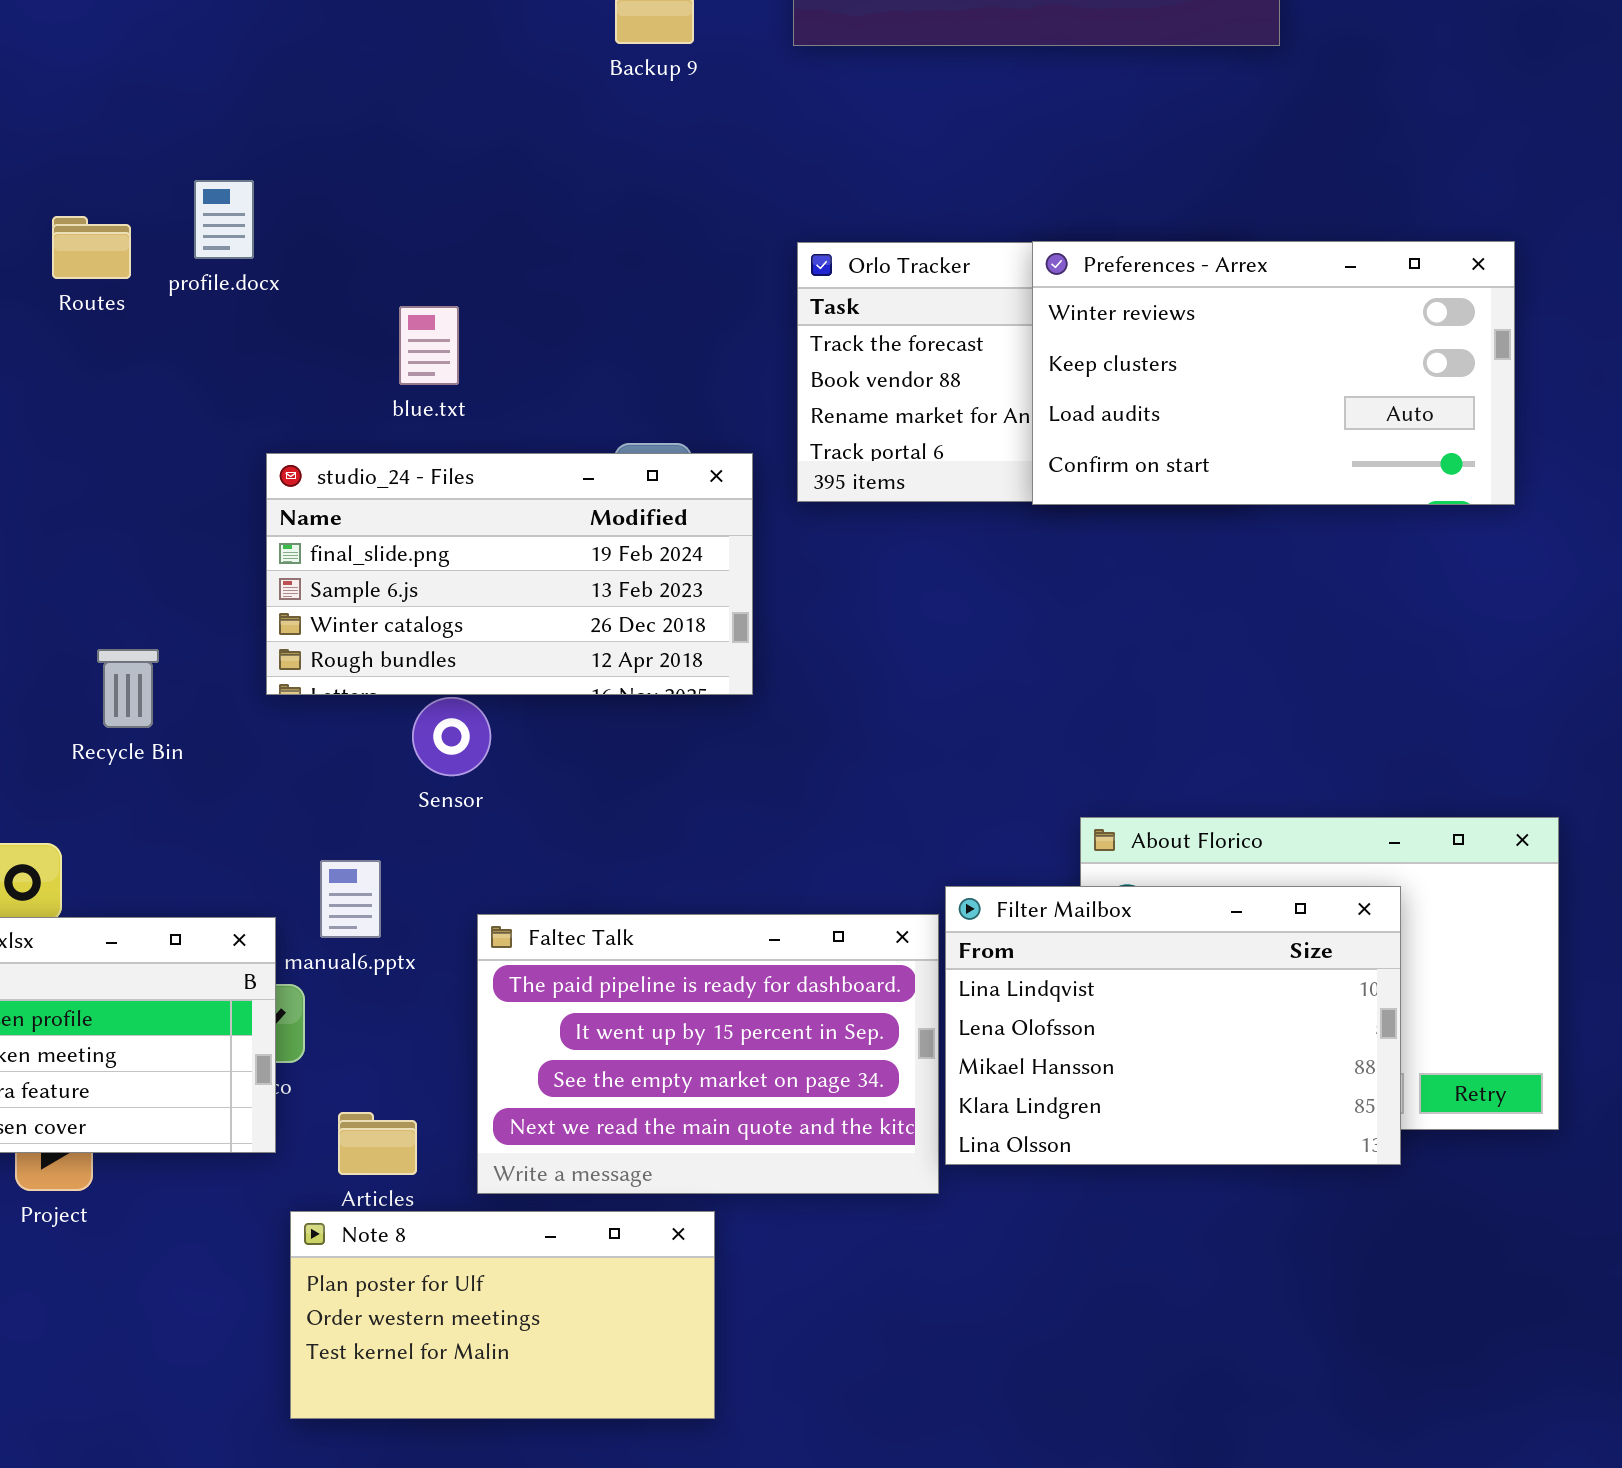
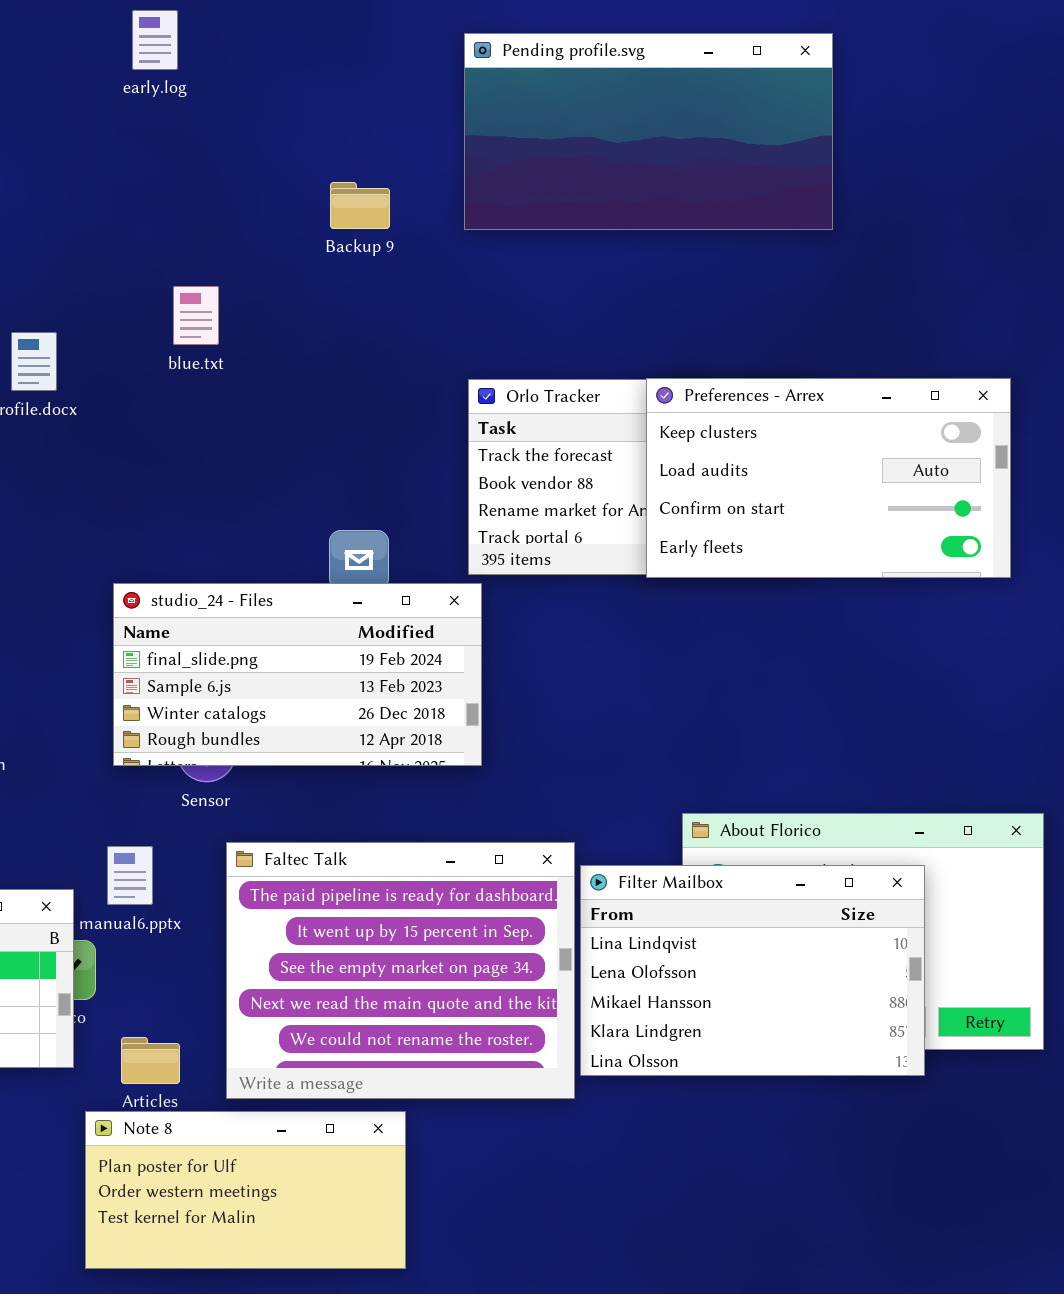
Preferences - Arrex: [1032,241,1515,505] -> [646,378,1011,578], scrolled down 1 row
blue.txt: [399,306,459,385] -> [173,286,219,345], moved
studio_24 - Files: [266,453,753,695] -> [113,583,482,766], moved
Faltec Talk: [477,914,939,1194] -> [226,842,575,1099], resized

